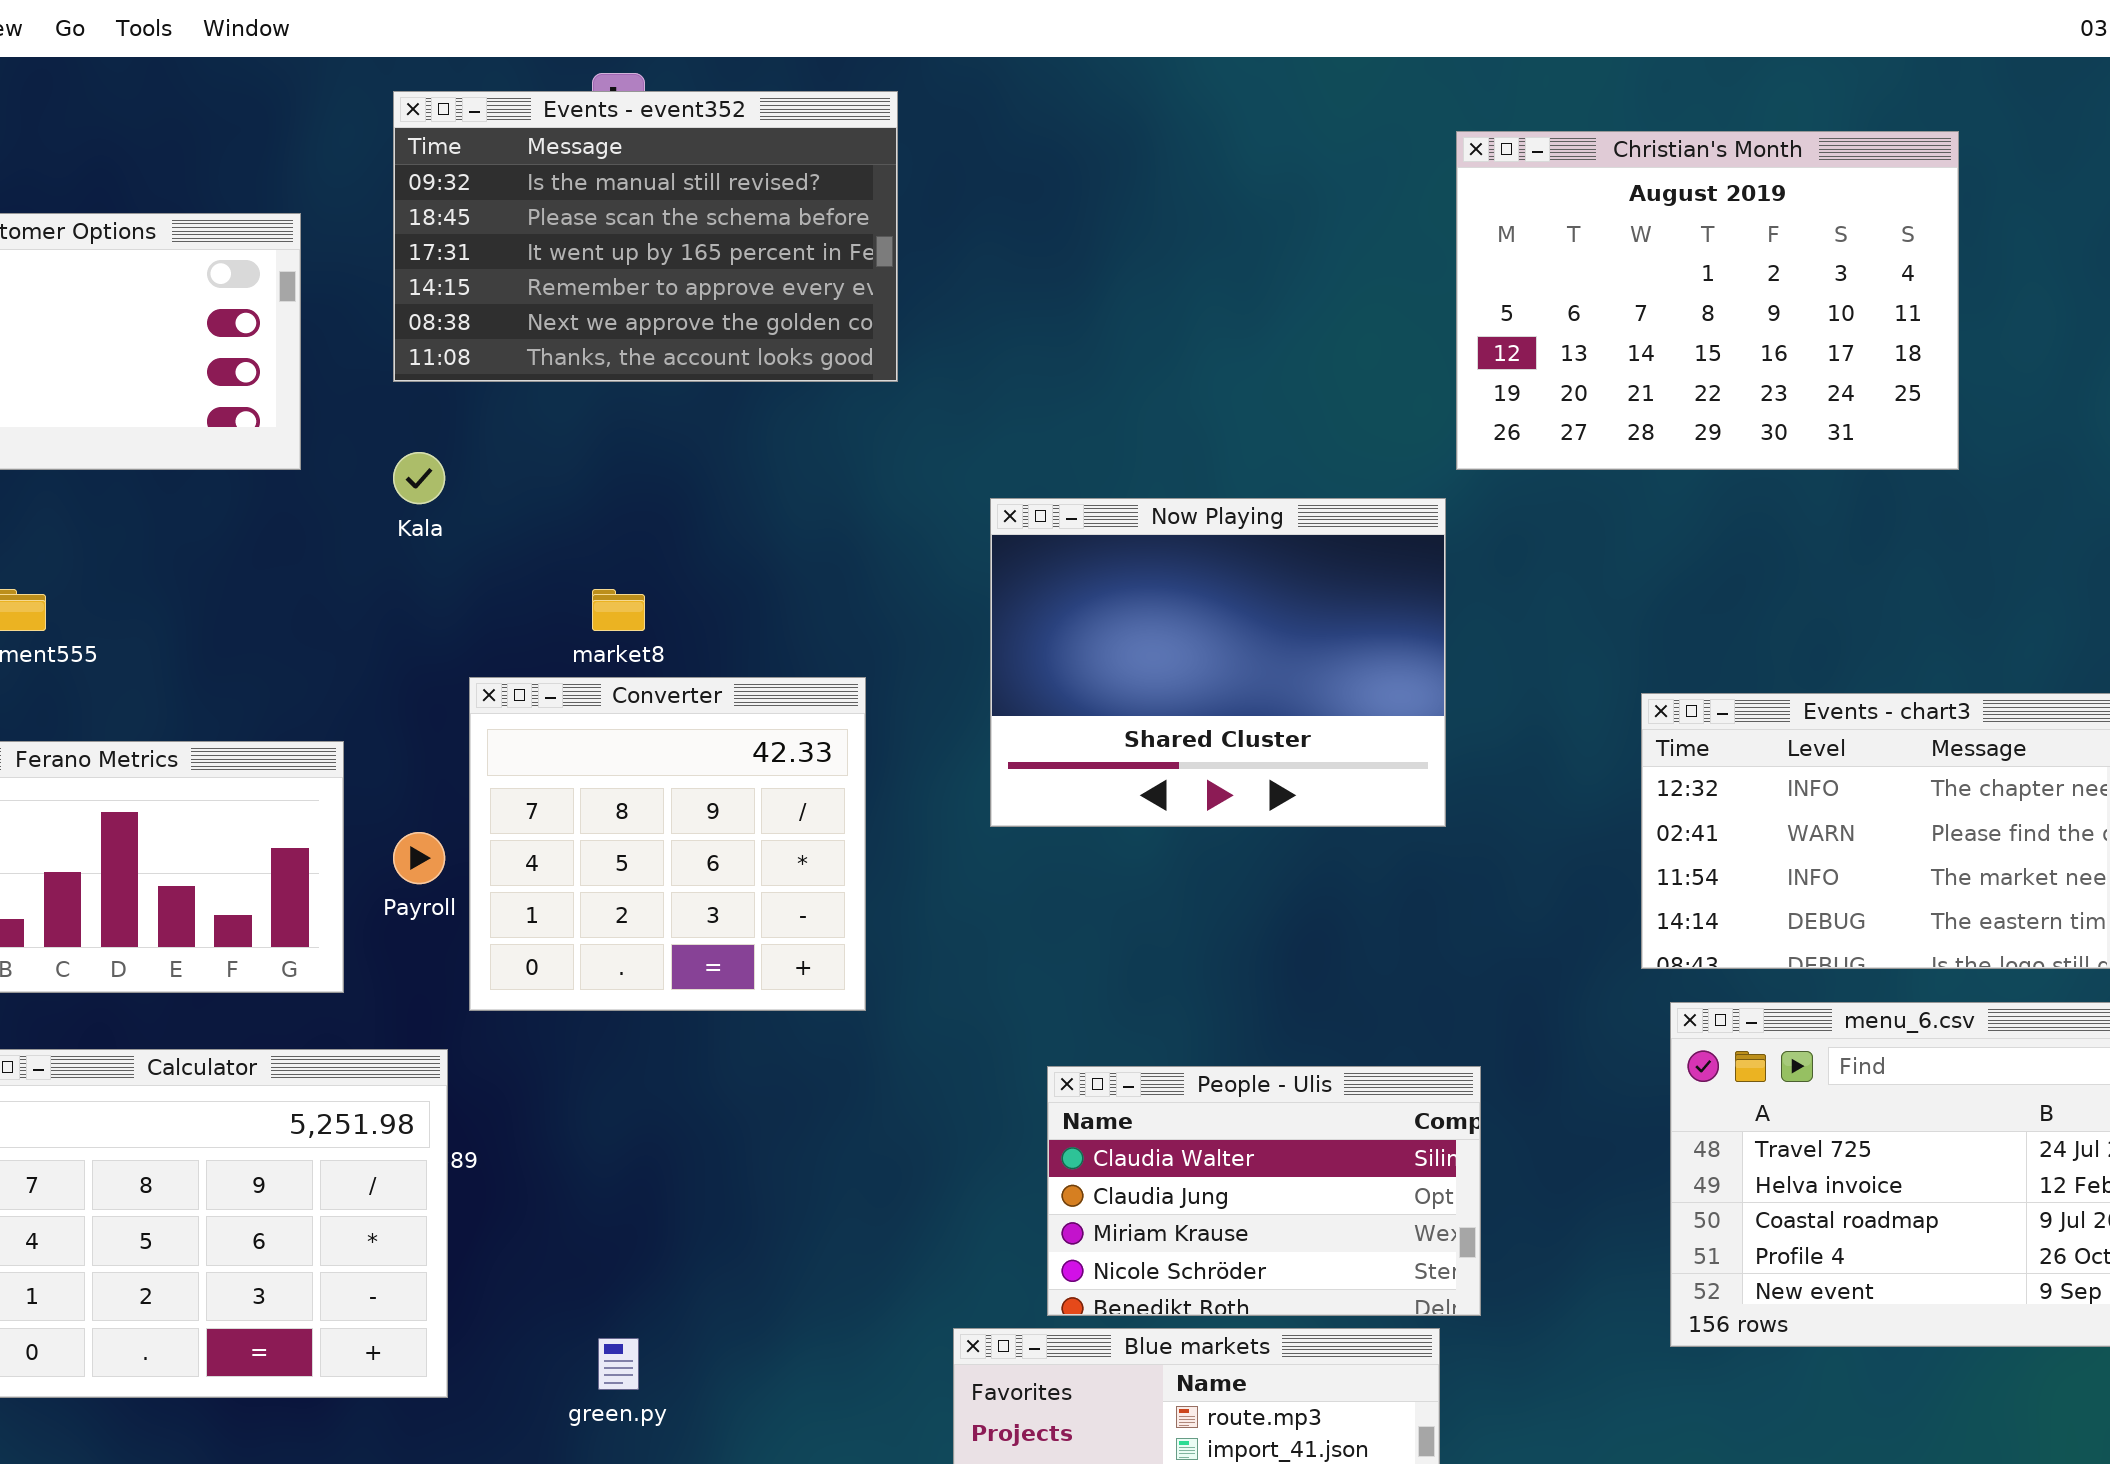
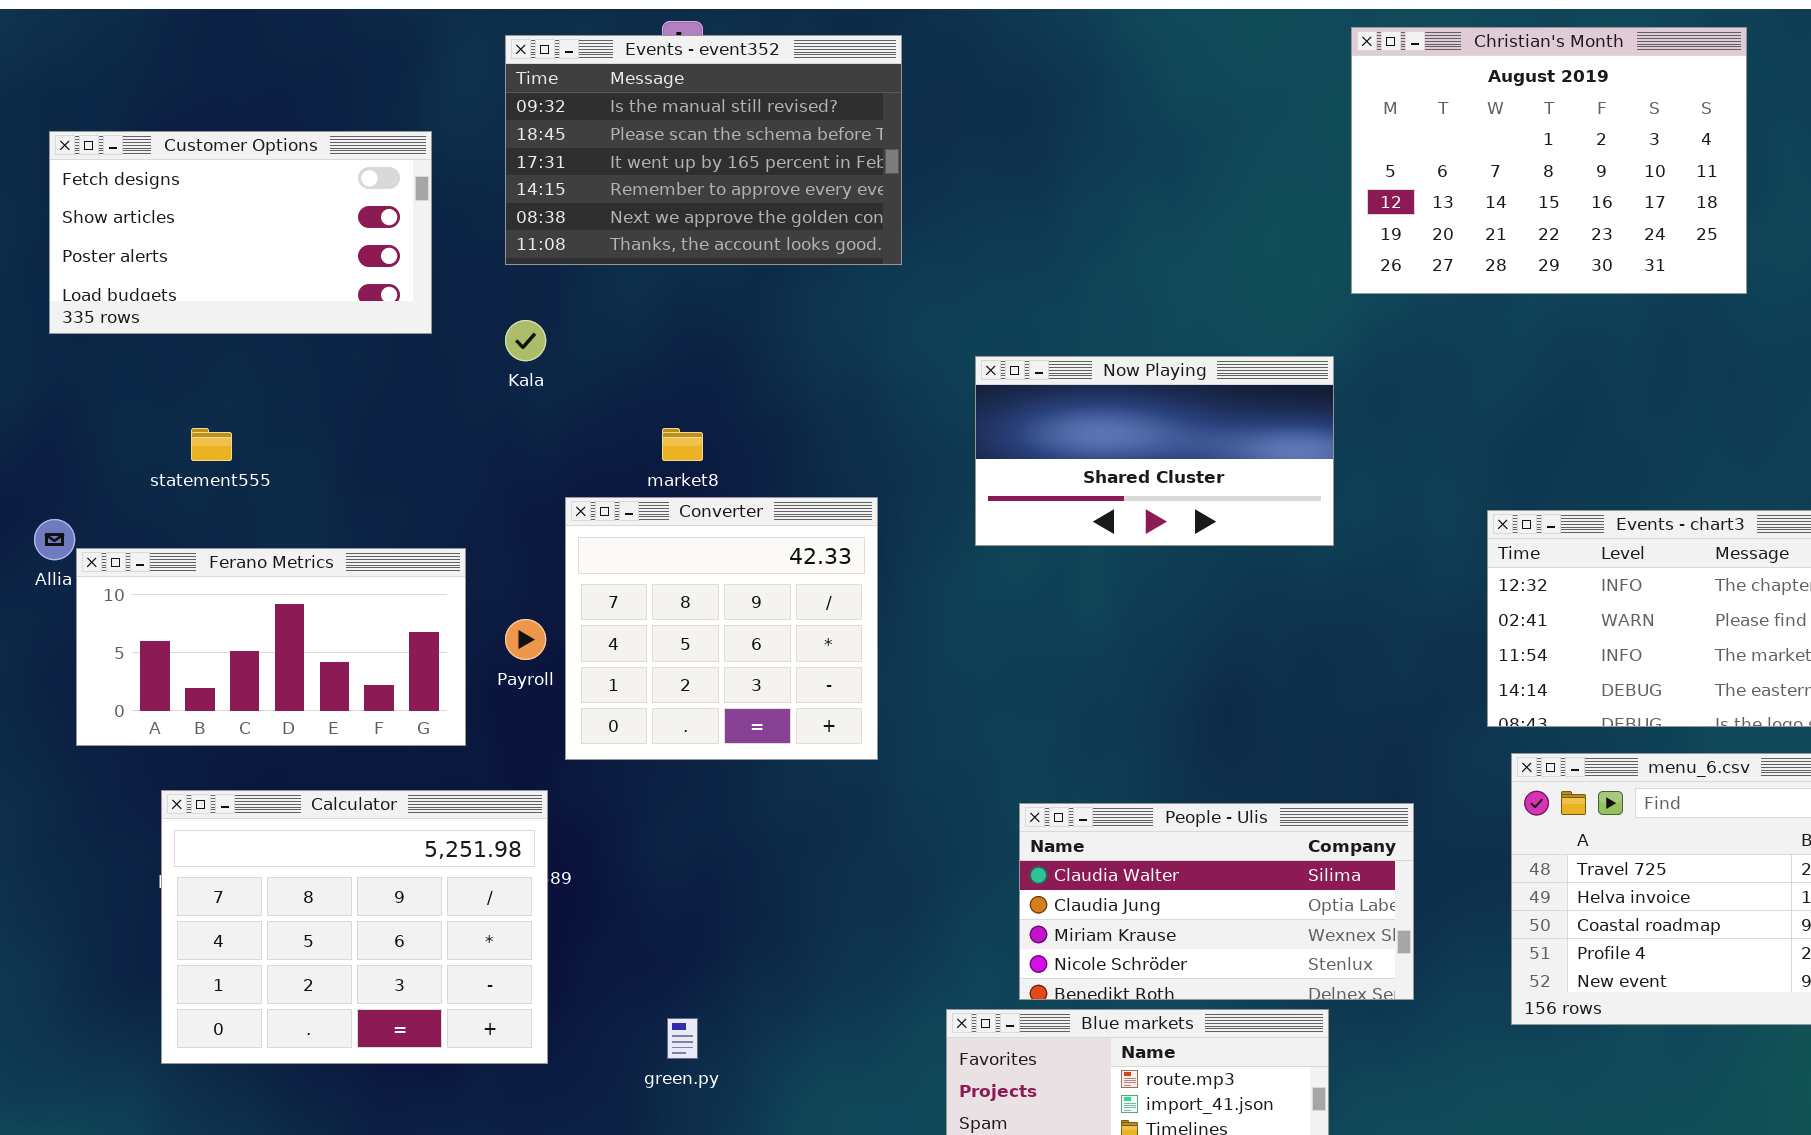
Christian's Month: [1456,131,1959,470] -> [1351,27,1747,294], moved
Now Playing: [990,498,1446,827] -> [975,356,1334,546], resized
People - Ulis: [1047,1066,1481,1316] -> [1019,803,1414,1000], resized

